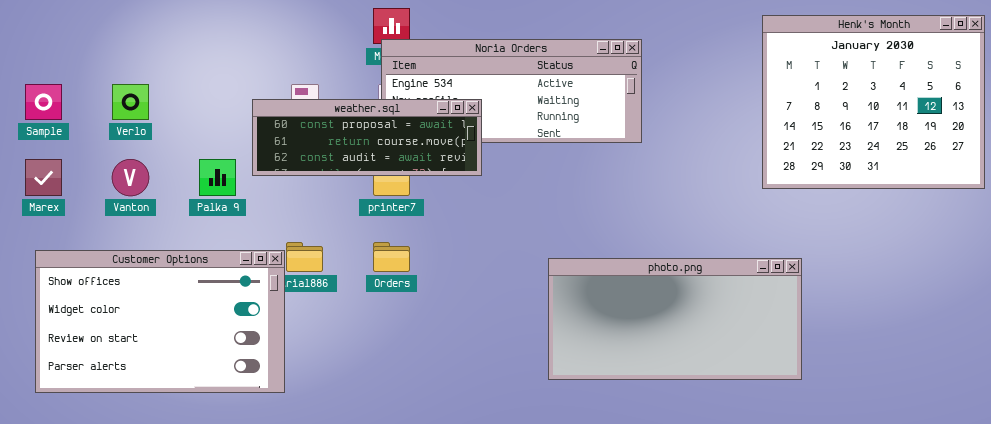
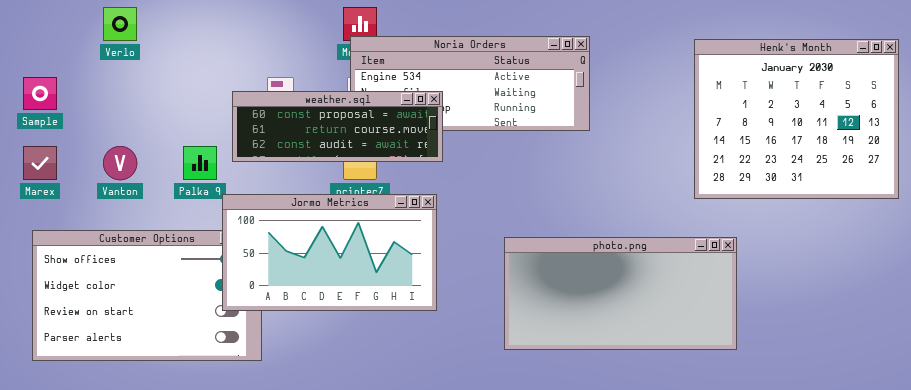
Henk's Month: [762,15,985,189] -> [694,39,899,199], moved
Verlo: [112,84,149,120] -> [103,7,137,41], moved
Jormo Metrics: none -> [222,194,437,311], opened

